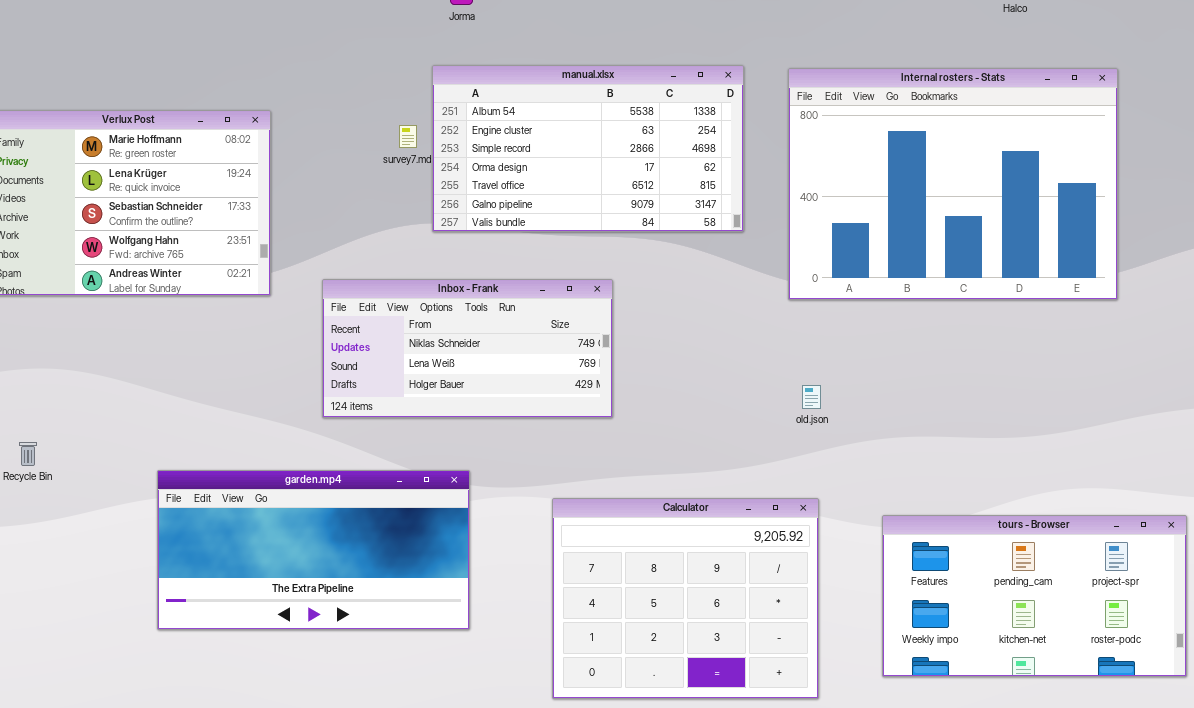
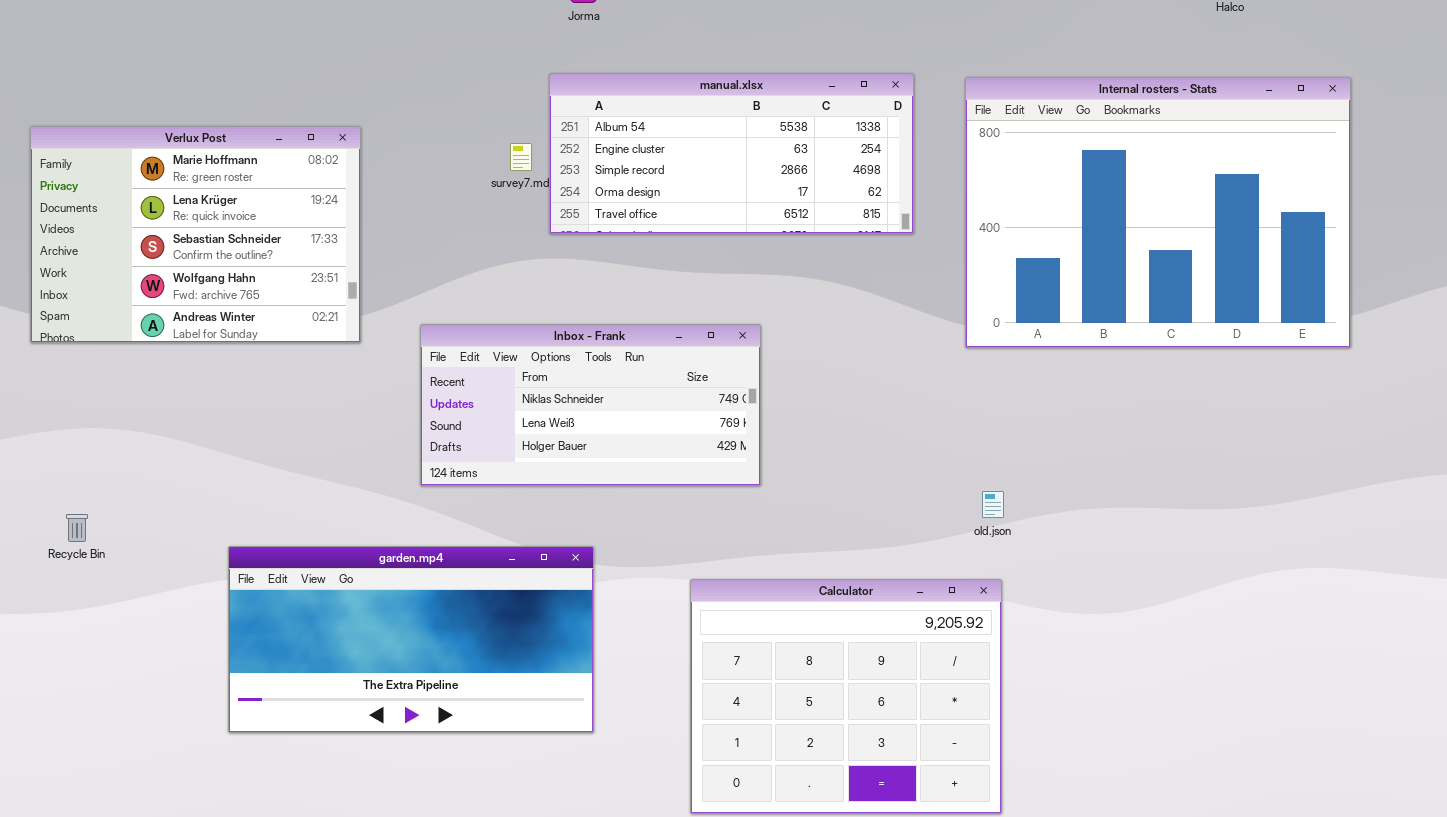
manual.xlsx: [432,65,744,232] -> [549,73,914,234], resized
old.json: [802,385,821,409] -> [982,491,1004,518], moved
tours - Browser: [882,515,1187,677] -> none, closed

